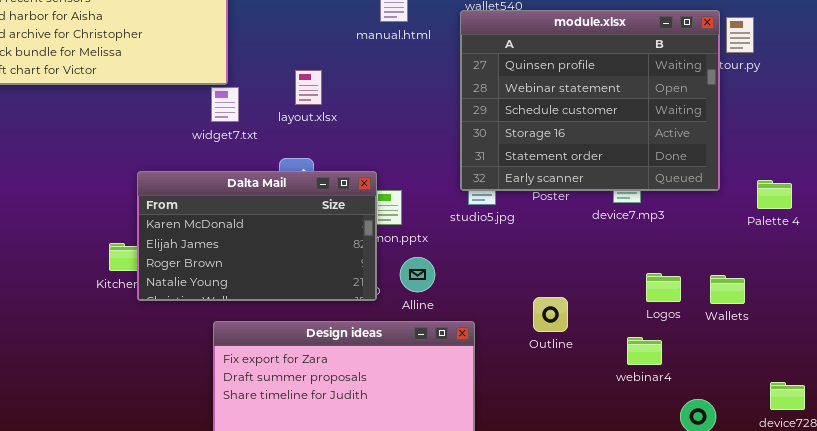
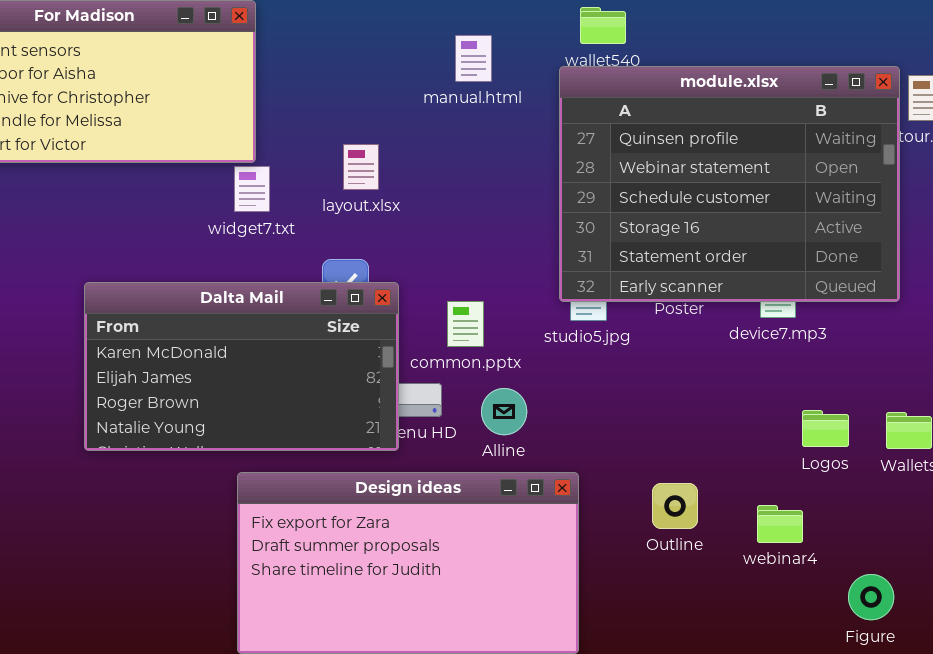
Dalta Mail: [137,171,377,301] -> [84,282,399,451], moved
Outline: [533,297,568,332] -> [652,483,698,529], moved
webinar4: [627,337,662,365] -> [757,505,803,543], moved

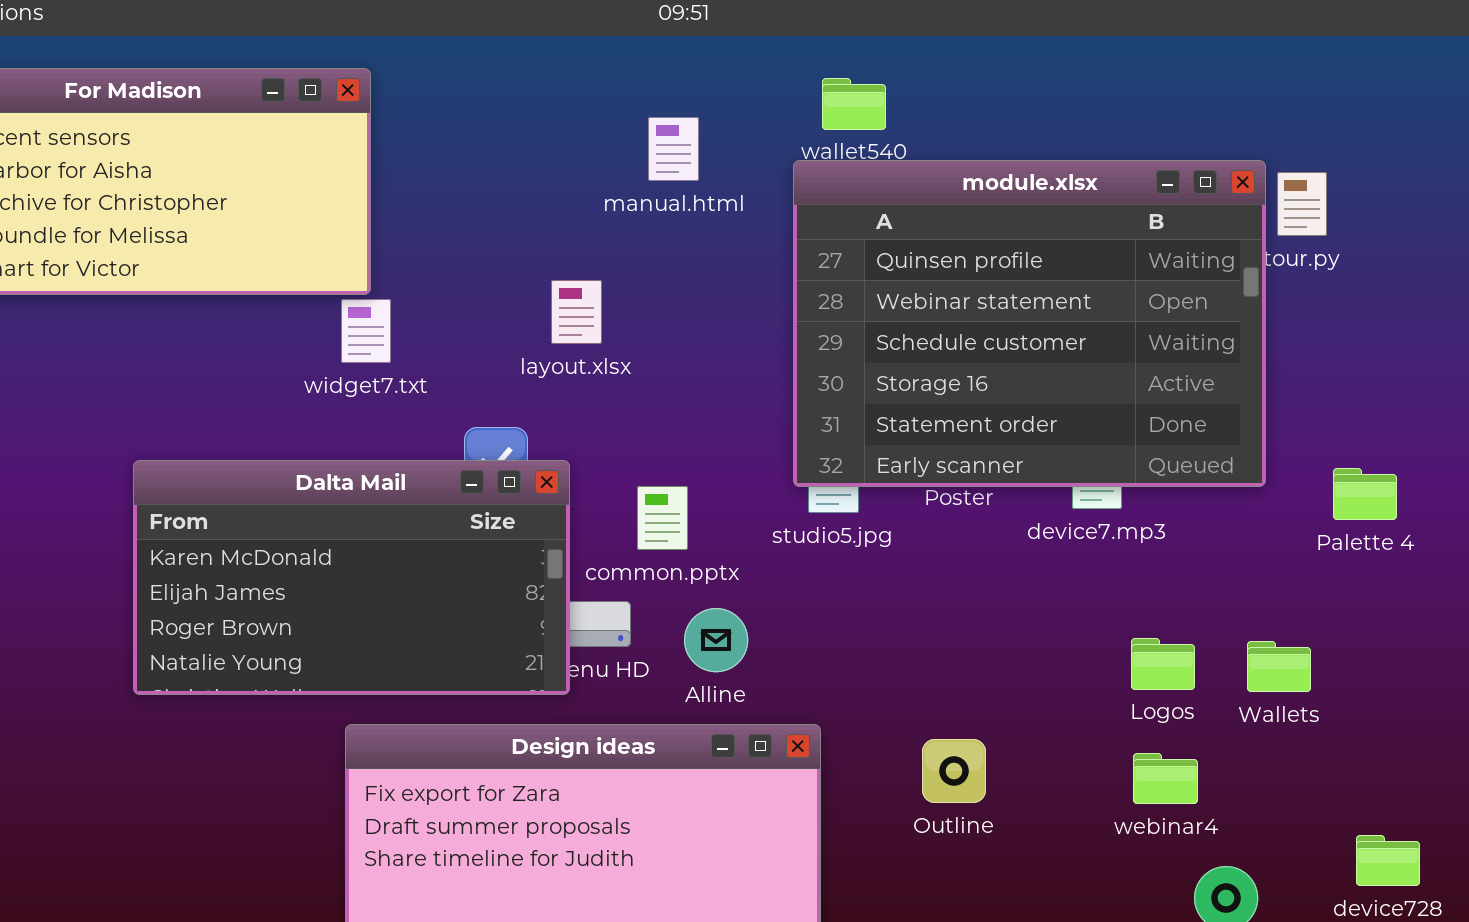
layout.xlsx: [343,144,379,190] -> [551,280,602,344], moved
webinar4: [757,505,803,543] -> [1133,753,1198,804], moved

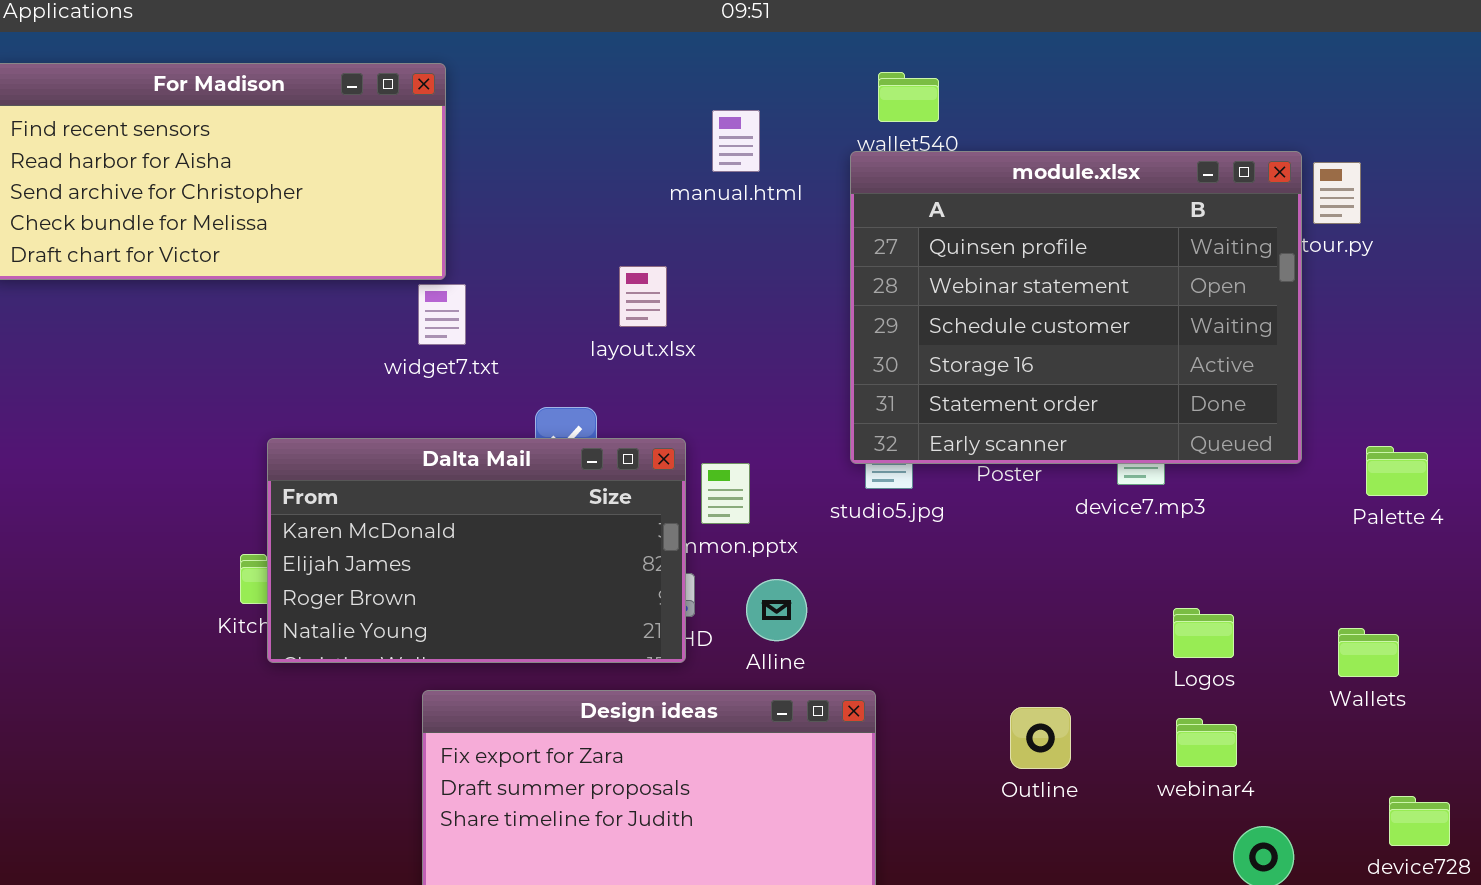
Dalta Mail: [133,460,570,695] -> [267,438,686,663], moved
Wallets: [1247,641,1311,692] -> [1338,628,1399,677], moved
Outline: [922,739,986,803] -> [1010,707,1071,769], moved

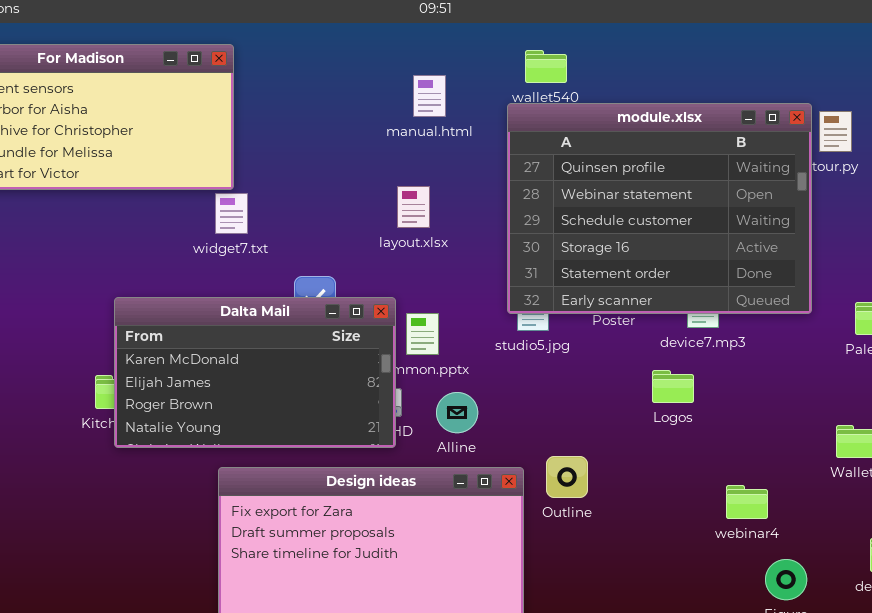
layout.xlsx: [619,266,667,327] -> [397,186,430,228], moved
Logos: [1173,608,1234,658] -> [652,370,694,403], moved
Outline: [1010,707,1071,769] -> [546,456,588,498], moved

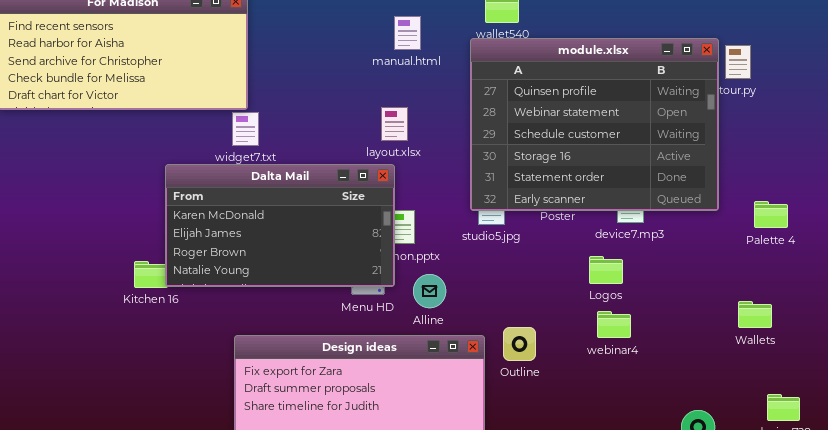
Dalta Mail: [114,297,396,448] -> [165,164,395,287], moved
webinar4: [726,485,768,519] -> [597,311,631,338], moved

